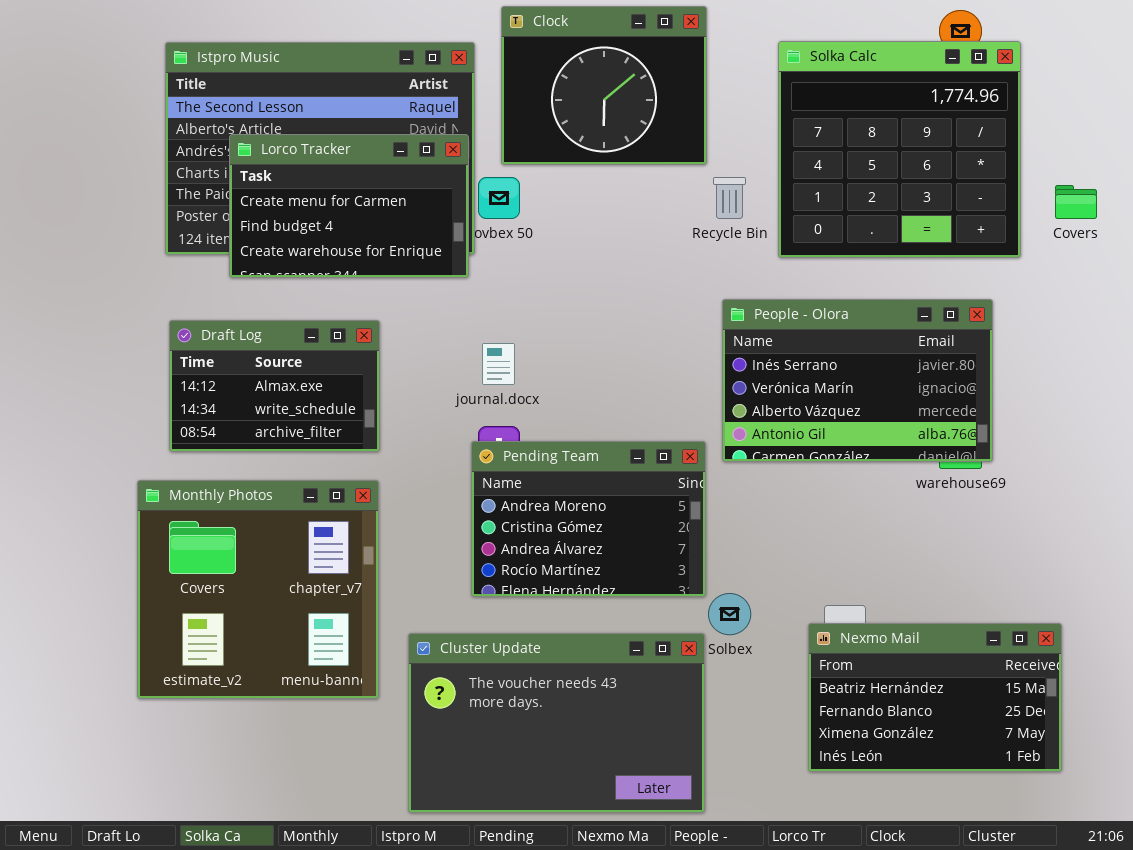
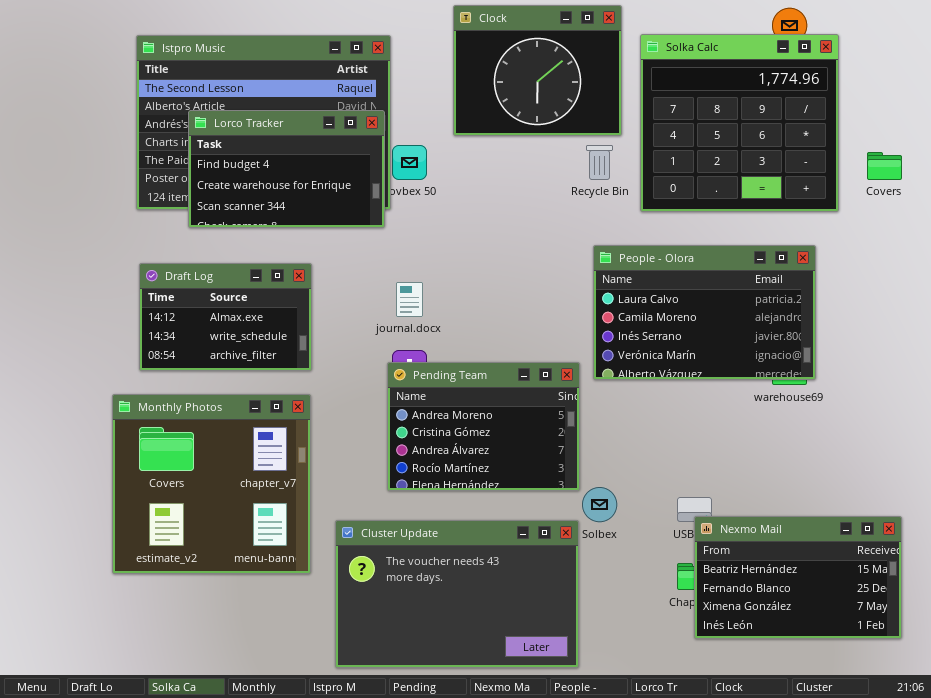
Clock: [501,6,707,165] -> [453,5,622,136], moved
Lorco Tracker: [229,134,469,278] -> [188,110,385,228], scrolled down 1 row
People - Olora: [722,299,993,462] -> [593,245,816,380], scrolled up 2 rows
Nexmo Mail: [808,623,1062,772] -> [694,516,902,639], moved

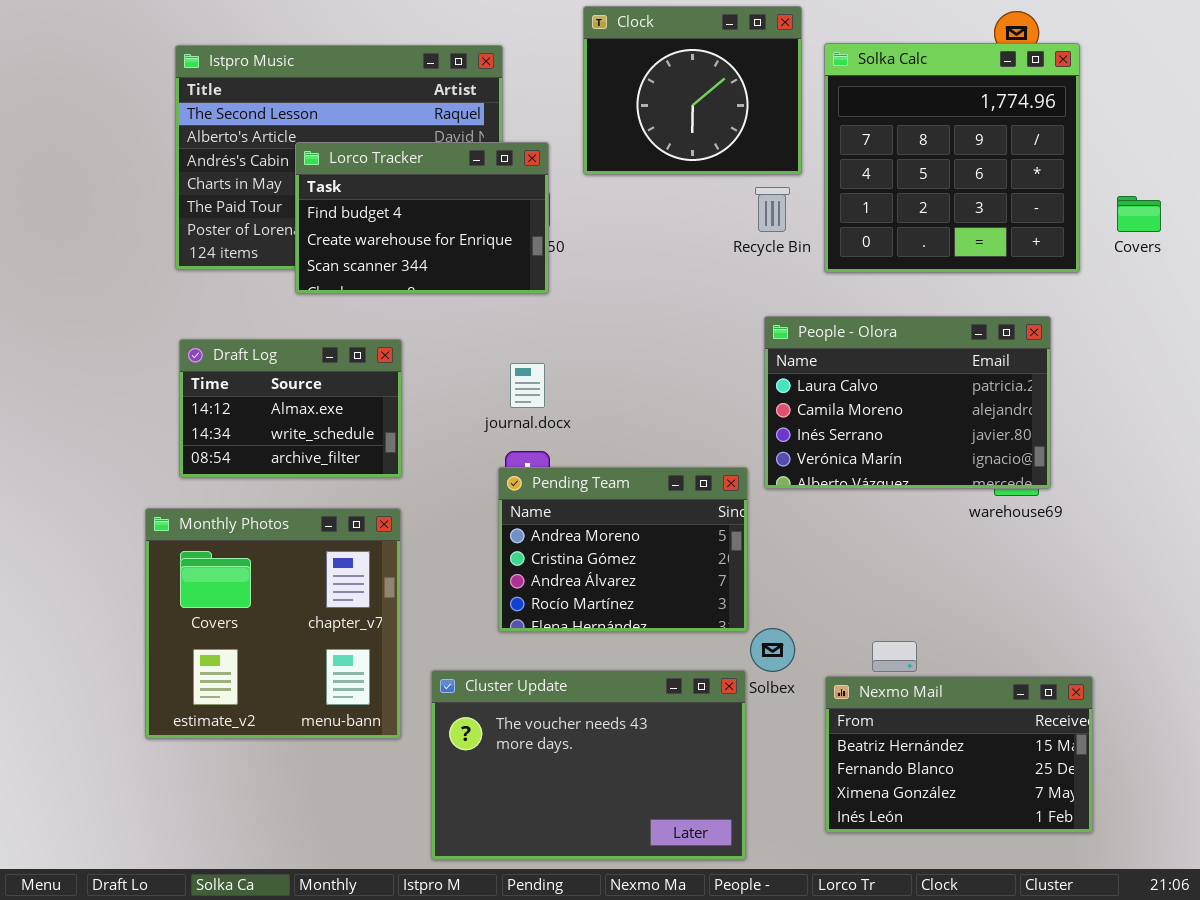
Lorco Tracker: [188,110,385,228] -> [295,142,549,294], moved
Nexmo Mail: [694,516,902,639] -> [825,676,1093,833], moved

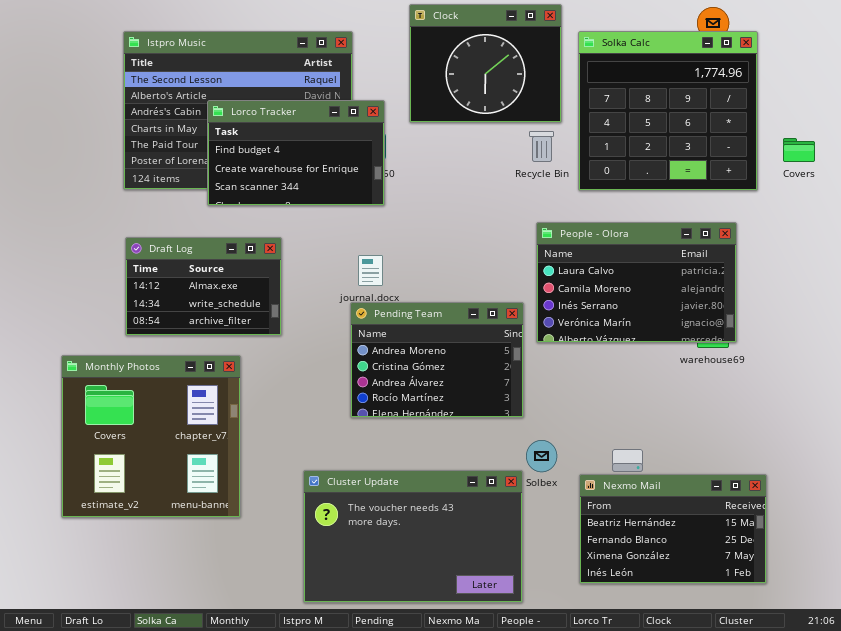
Pending Team: [498,467,748,632] -> [350,302,524,418], moved
Monthly Photos: [145,508,401,739] -> [61,355,241,518], moved

